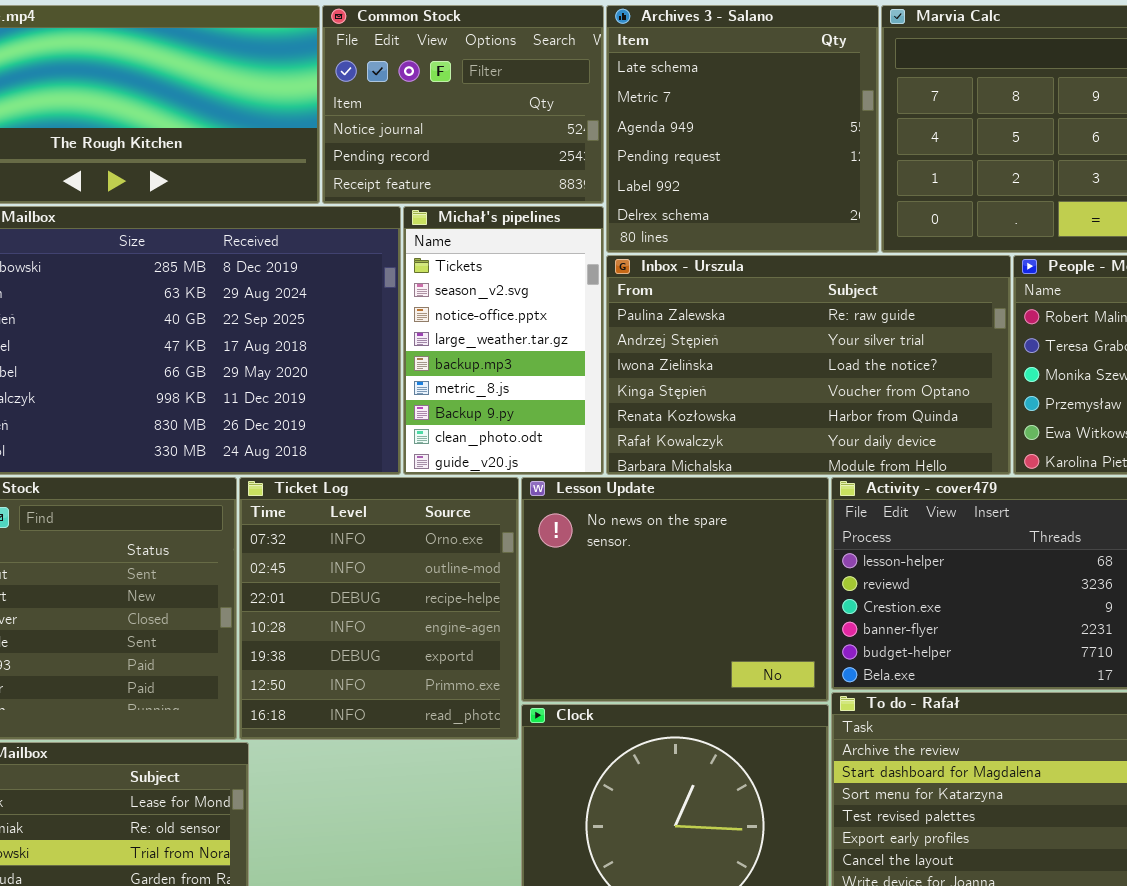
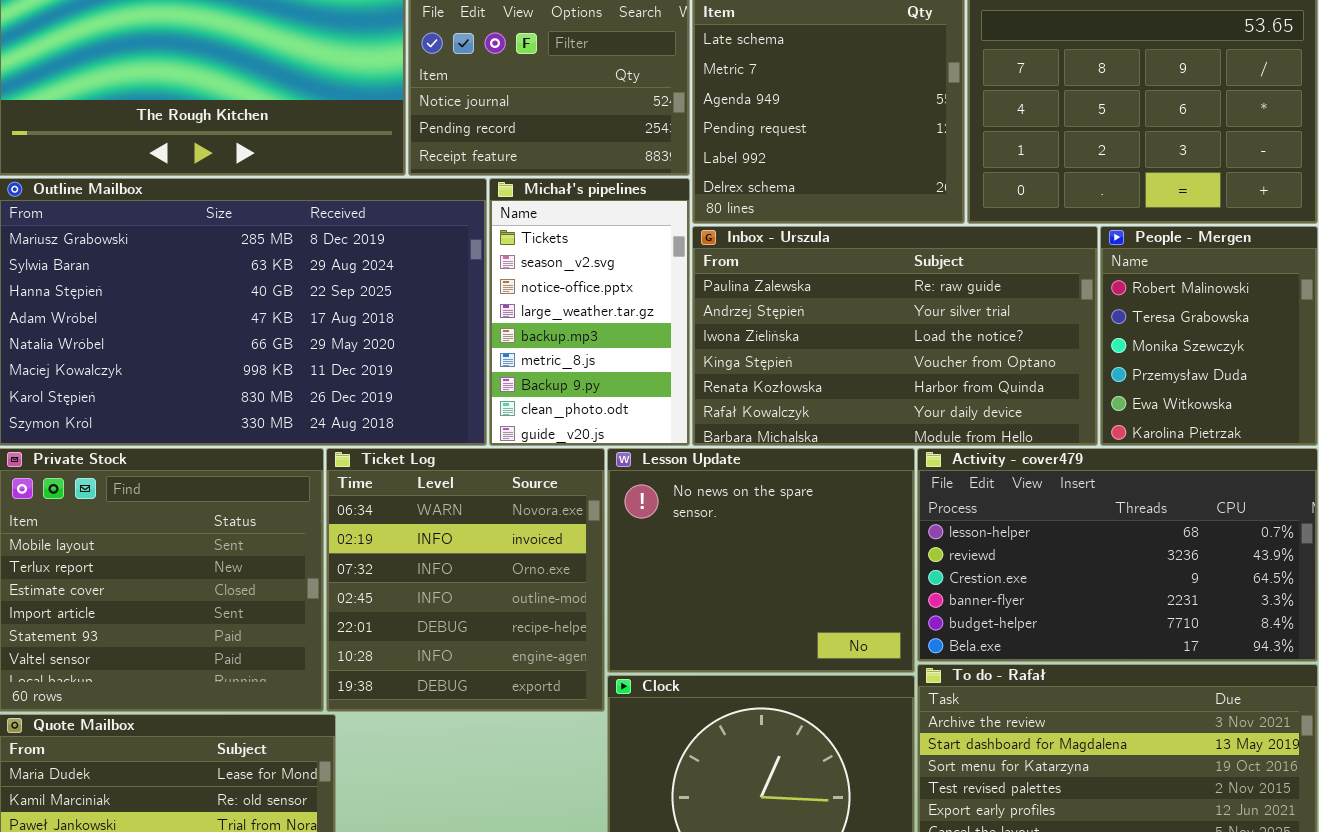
Ticket Log: [239,477,519,740] -> [326,448,605,712], scrolled up 2 rows

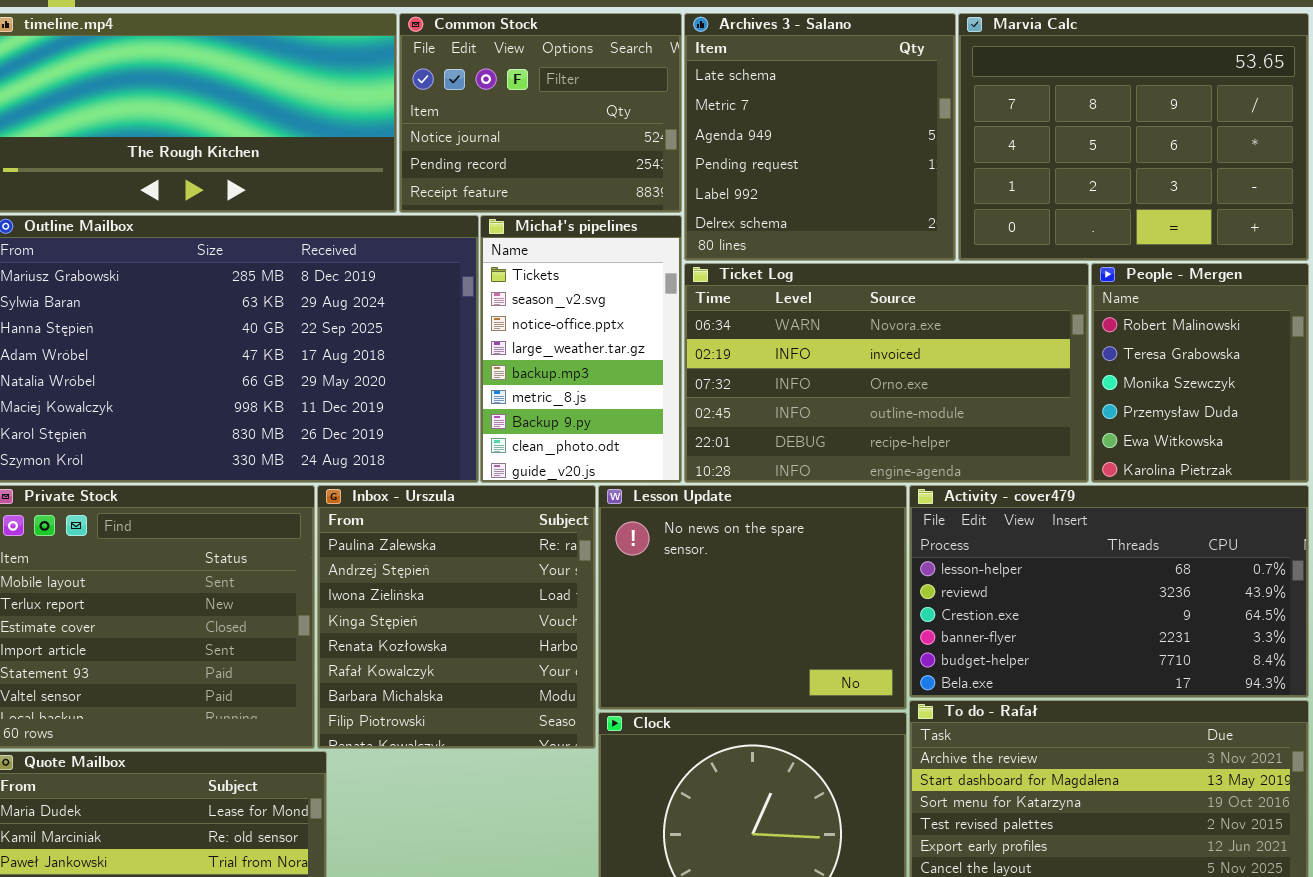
Inbox - Urszula: [692,226,1098,446] -> [317,485,596,749], moved, resized
Ticket Log: [326,448,605,712] -> [684,263,1089,483], moved, resized

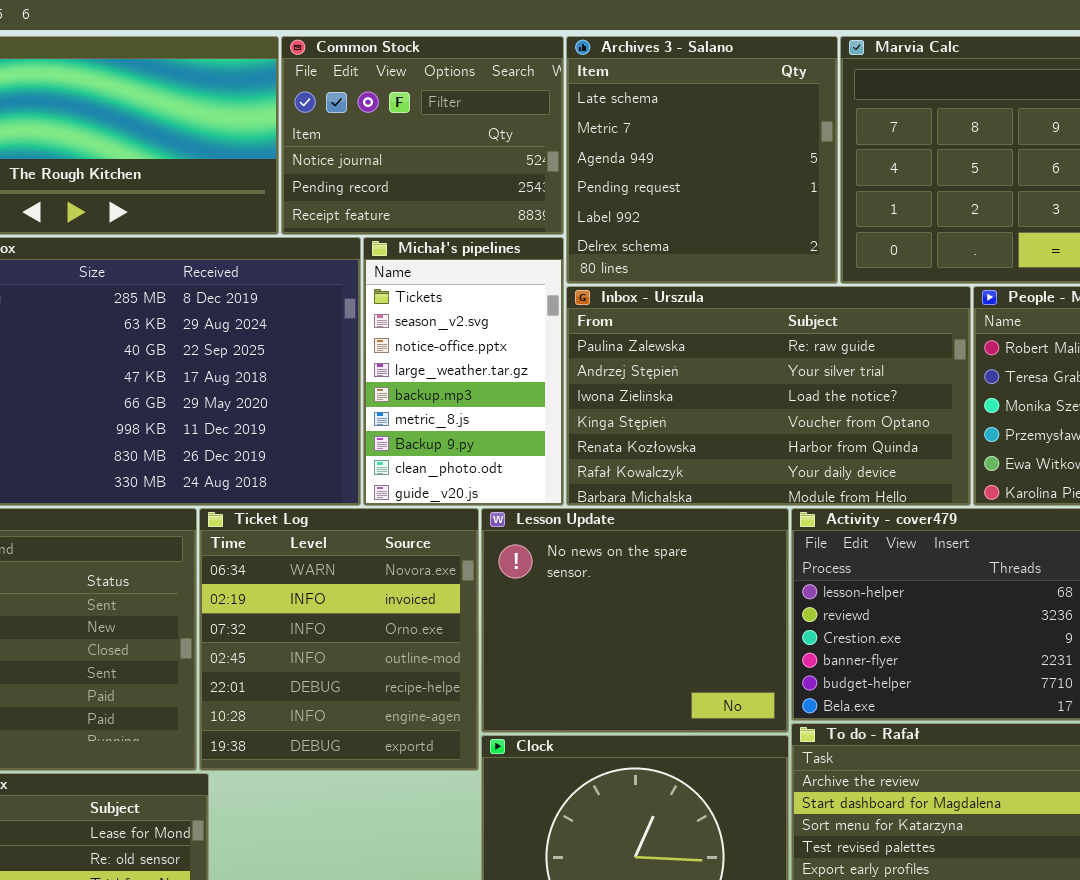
Ticket Log: [684,263,1089,483] -> [199,508,479,771], moved, resized
Inbox - Urszula: [317,485,596,749] -> [566,286,971,506], moved, resized

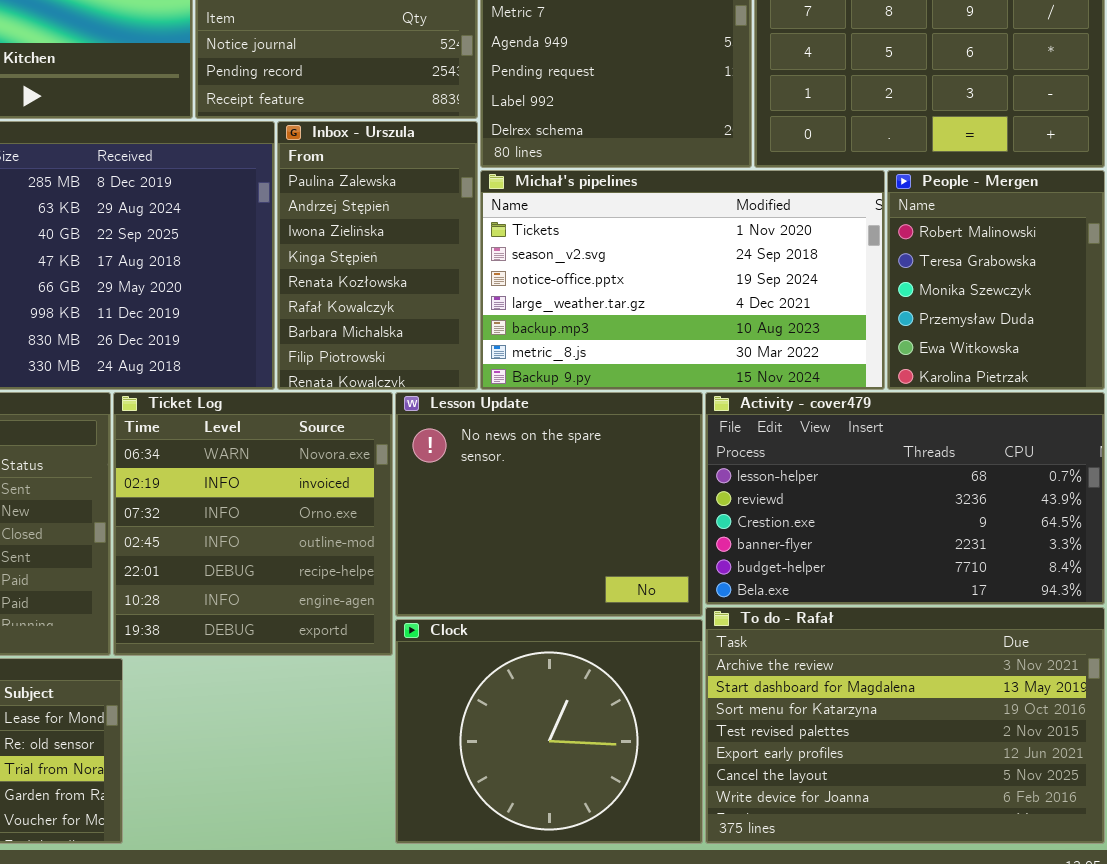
Michał's pipelines: [363,237,564,506] -> [480,170,885,390], moved, resized
Inbox - Urszula: [566,286,971,506] -> [277,121,478,390], moved, resized

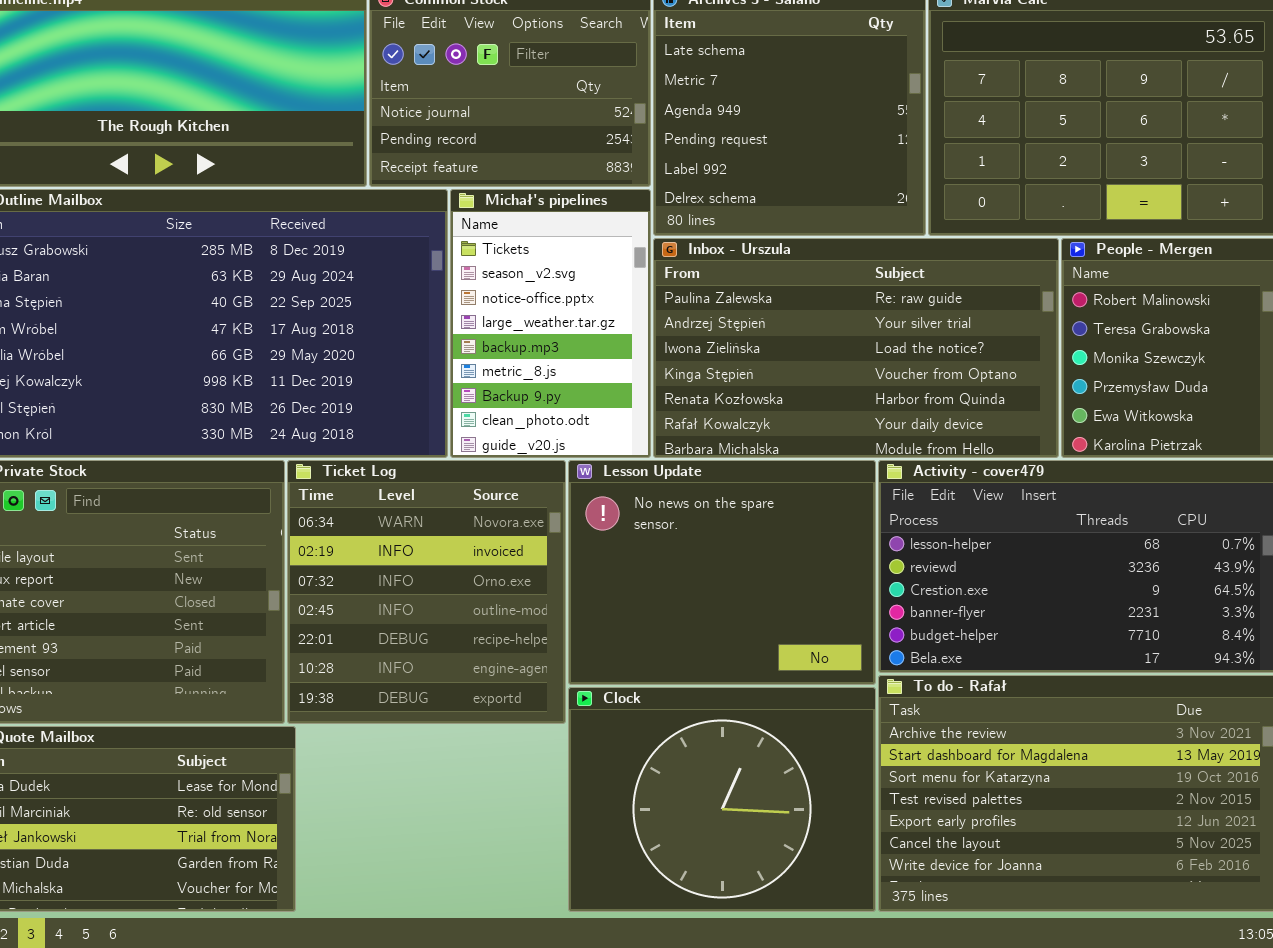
Inbox - Urszula: [277,121,478,390] -> [653,238,1059,458], moved, resized
Michał's pipelines: [480,170,885,390] -> [450,189,651,458], moved, resized

